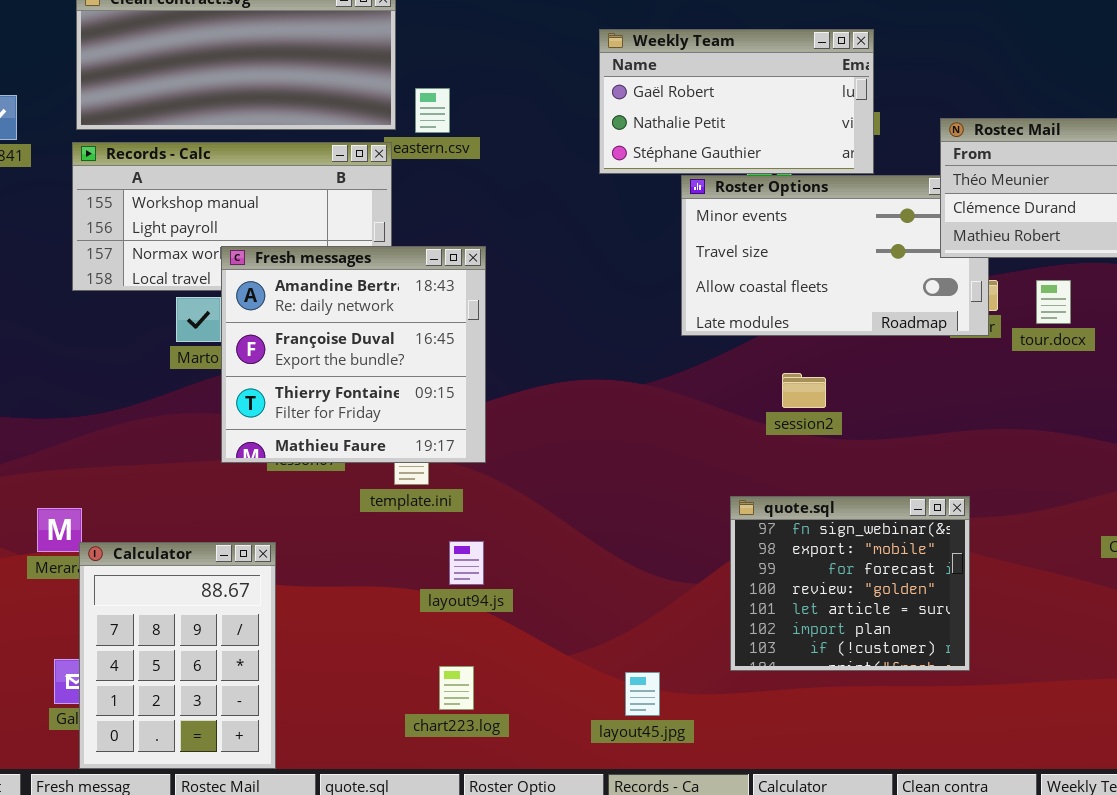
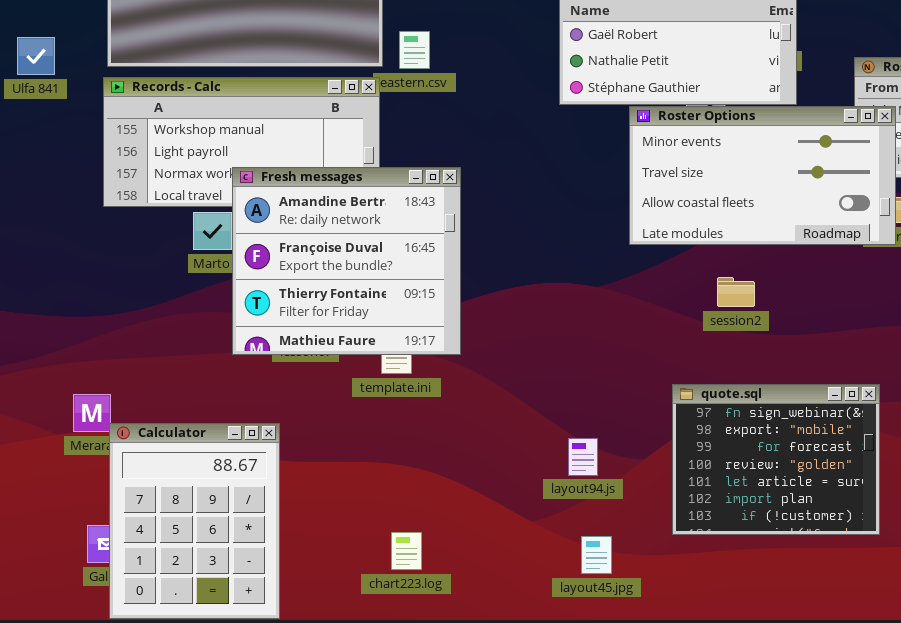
Roster Options: [681,175,989,336] -> [629,106,896,245], raised
layout94.js: [449,541,484,585] -> [568,438,598,476], moved
chart223.log: [439,666,474,710] -> [391,532,422,570], moved

